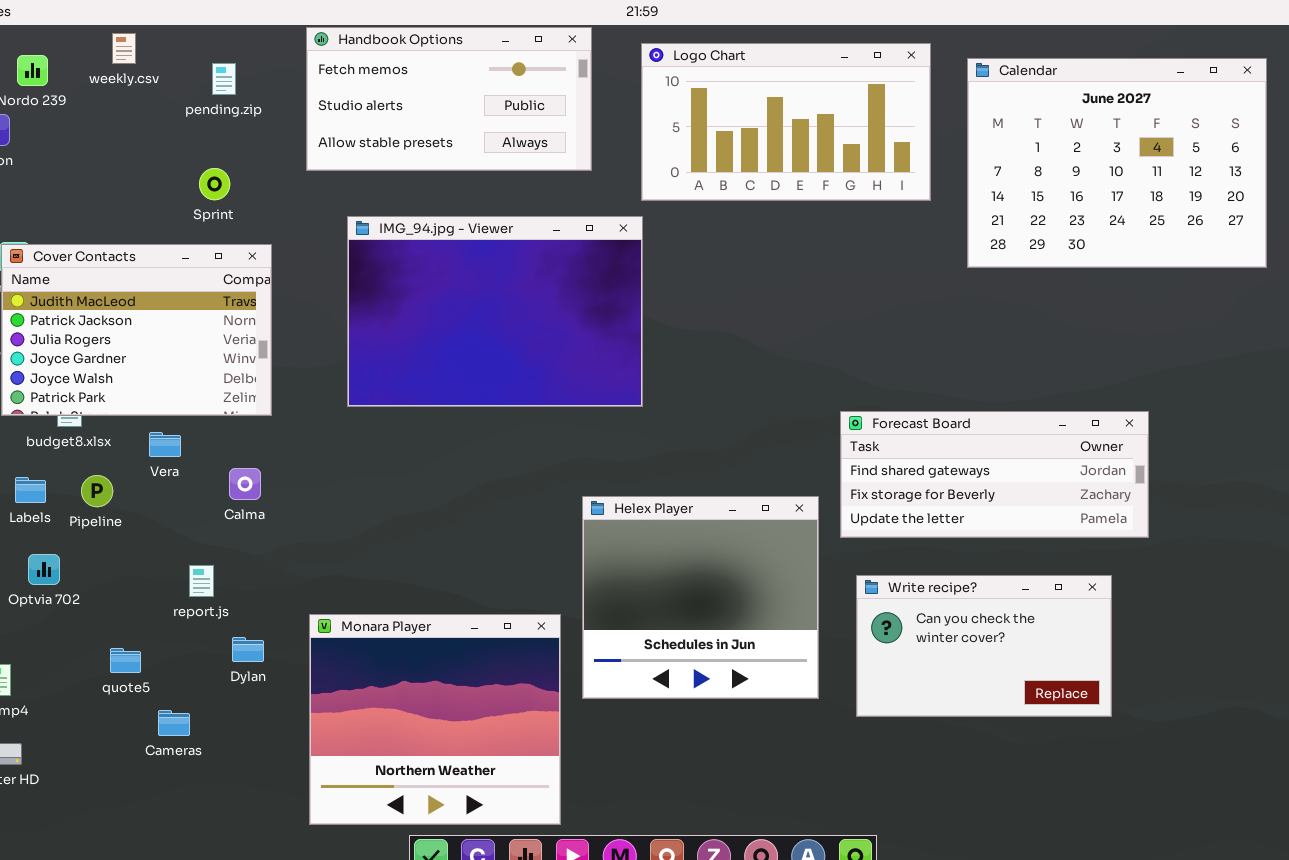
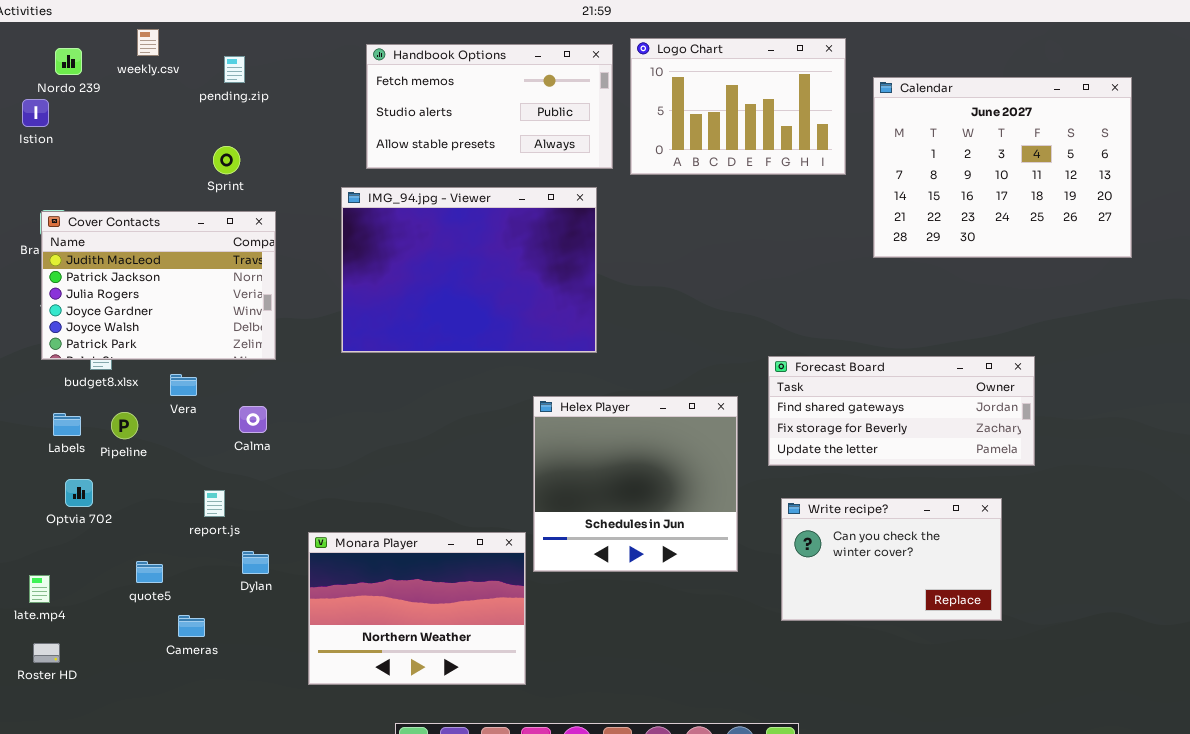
Handbook Options: [306,27,592,171] -> [366,44,613,169], moved
Logo Chart: [641,43,931,201] -> [630,38,846,175], resized
Calendar: [967,58,1267,268] -> [873,77,1132,258], moved
Helex Player: [582,496,819,699] -> [533,396,738,572], moved
Monara Player: [309,614,561,825] -> [308,532,526,685], resized

